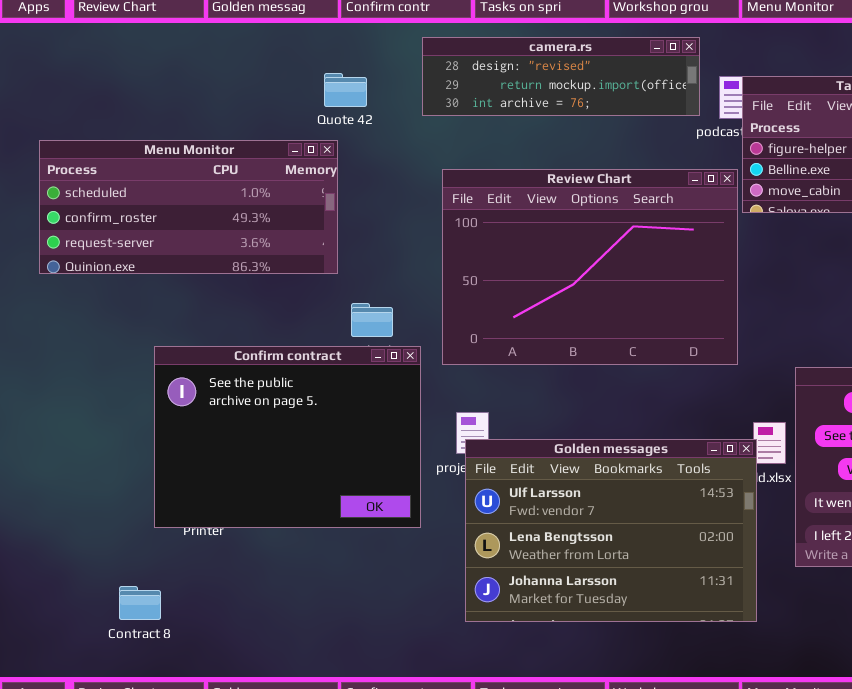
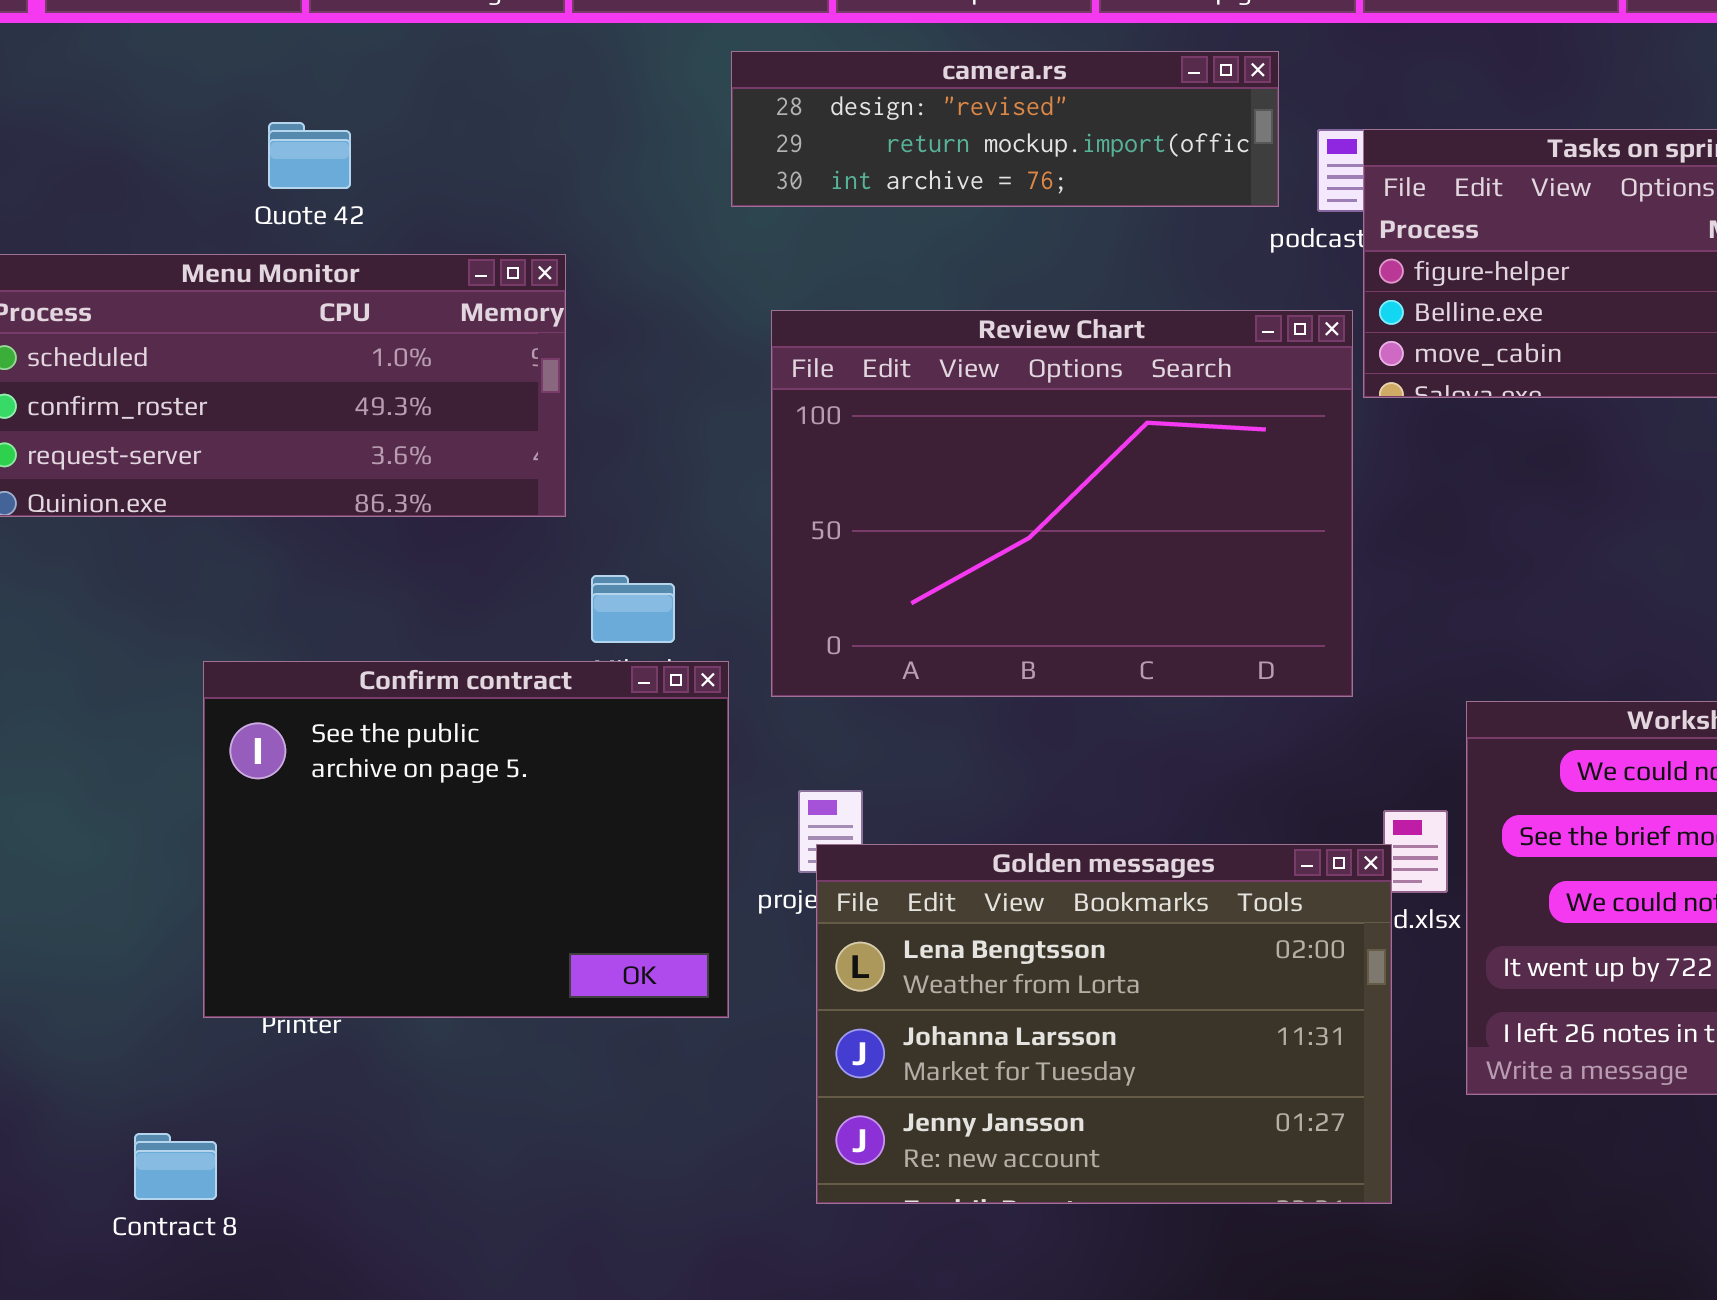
Quote 42: [324,73,367,107] -> [268,122,351,189], moved
Golden messages: [465,439,757,622] -> [816,844,1392,1204], scrolled down 1 row

